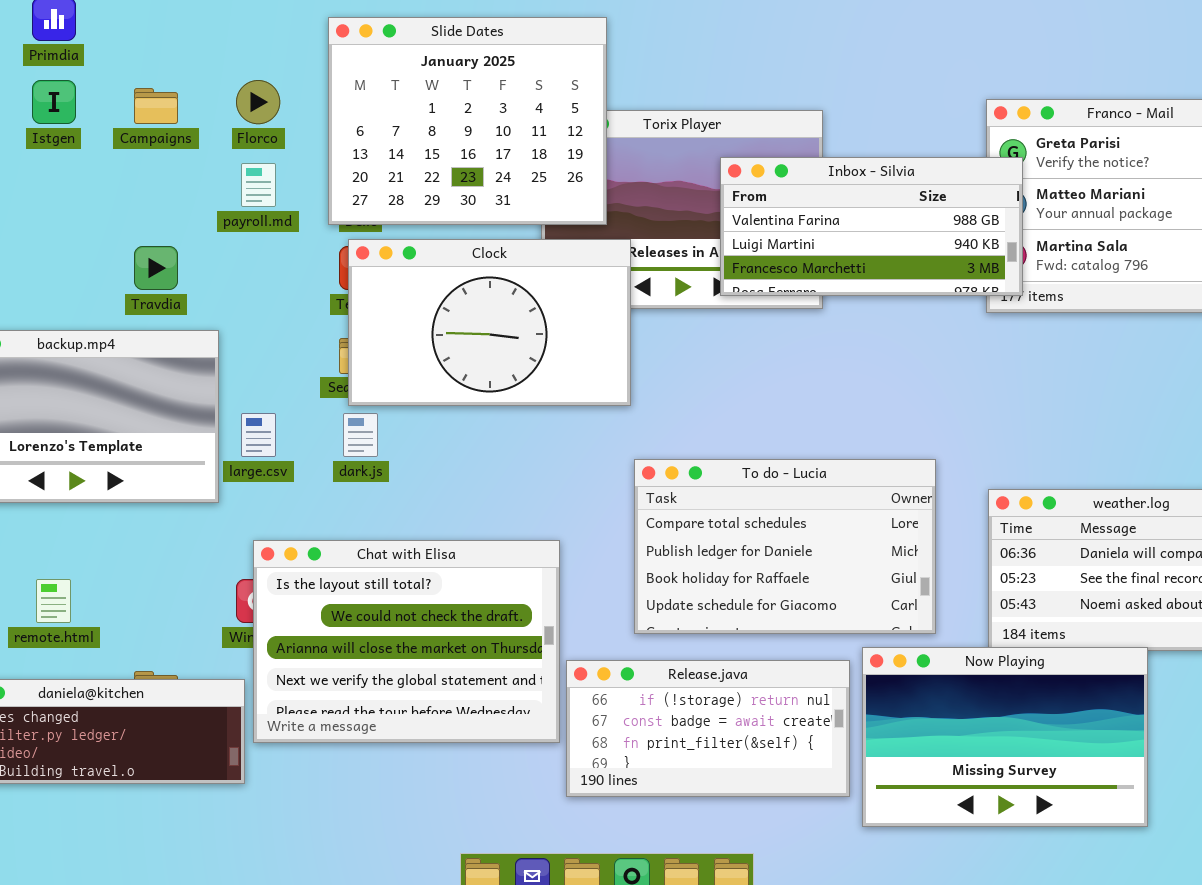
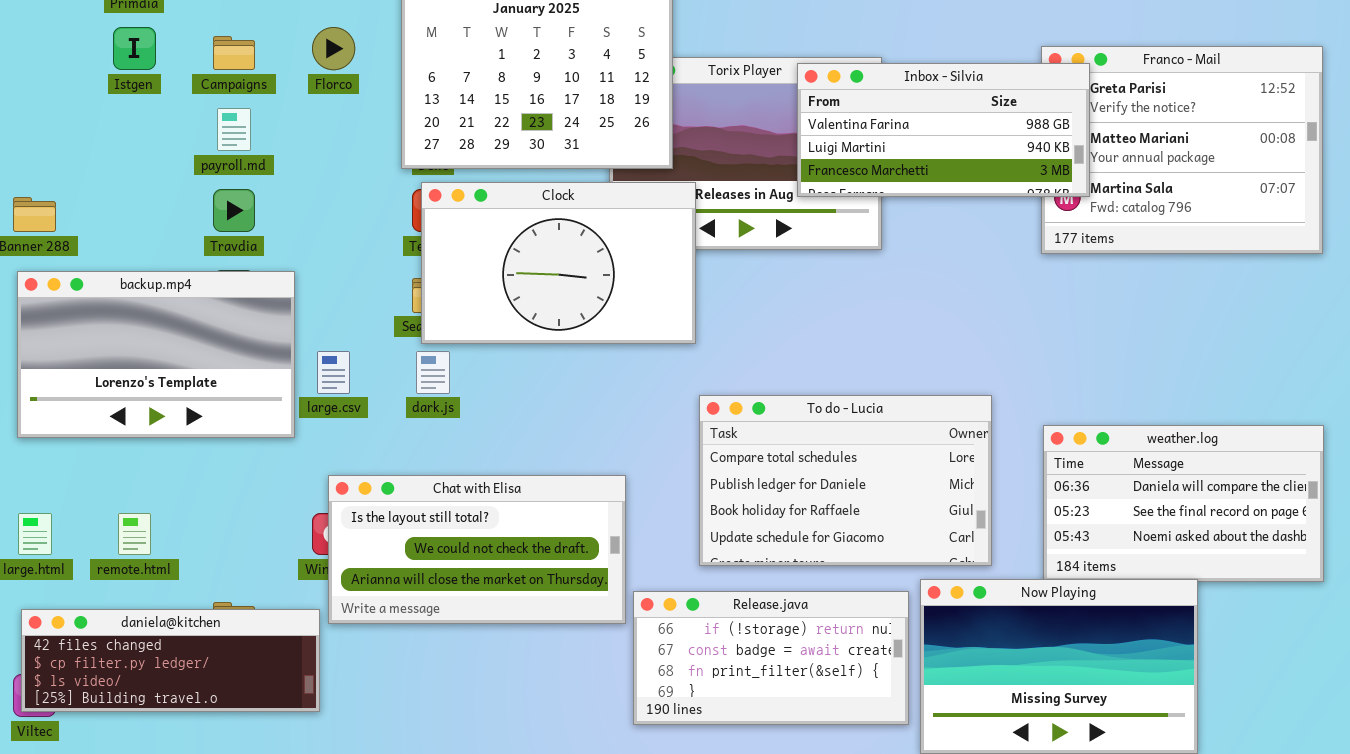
Inbox - Silvia: [720,157,1023,296] -> [797,63,1090,197], moved
payroll.md: [241,163,276,207] -> [217,108,251,151], moved
Chat with Elisa: [253,540,560,743] -> [328,475,626,624], resized

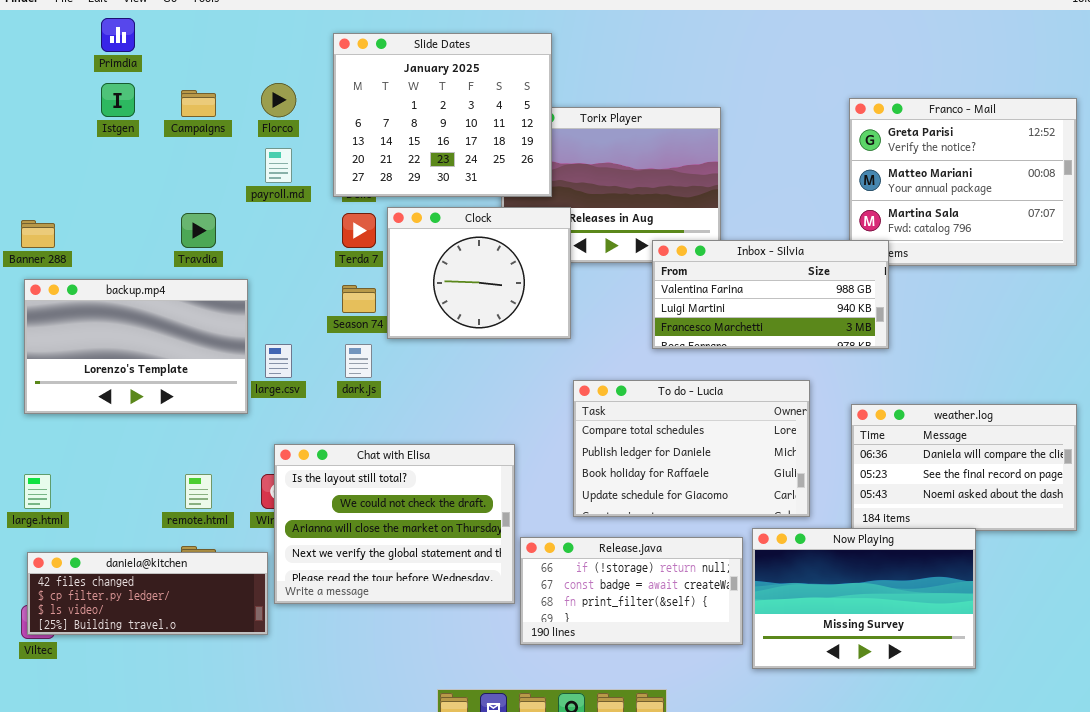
Inbox - Silvia: [797,63,1090,197] -> [652,240,889,349], moved
payroll.md: [217,108,251,151] -> [265,148,292,183], moved
Clock: [421,182,696,344] -> [387,207,571,339], resized
Chat with Elisa: [328,475,626,624] -> [274,444,515,604], resized
remote.html: [118,513,151,555] -> [185,474,212,509], moved

